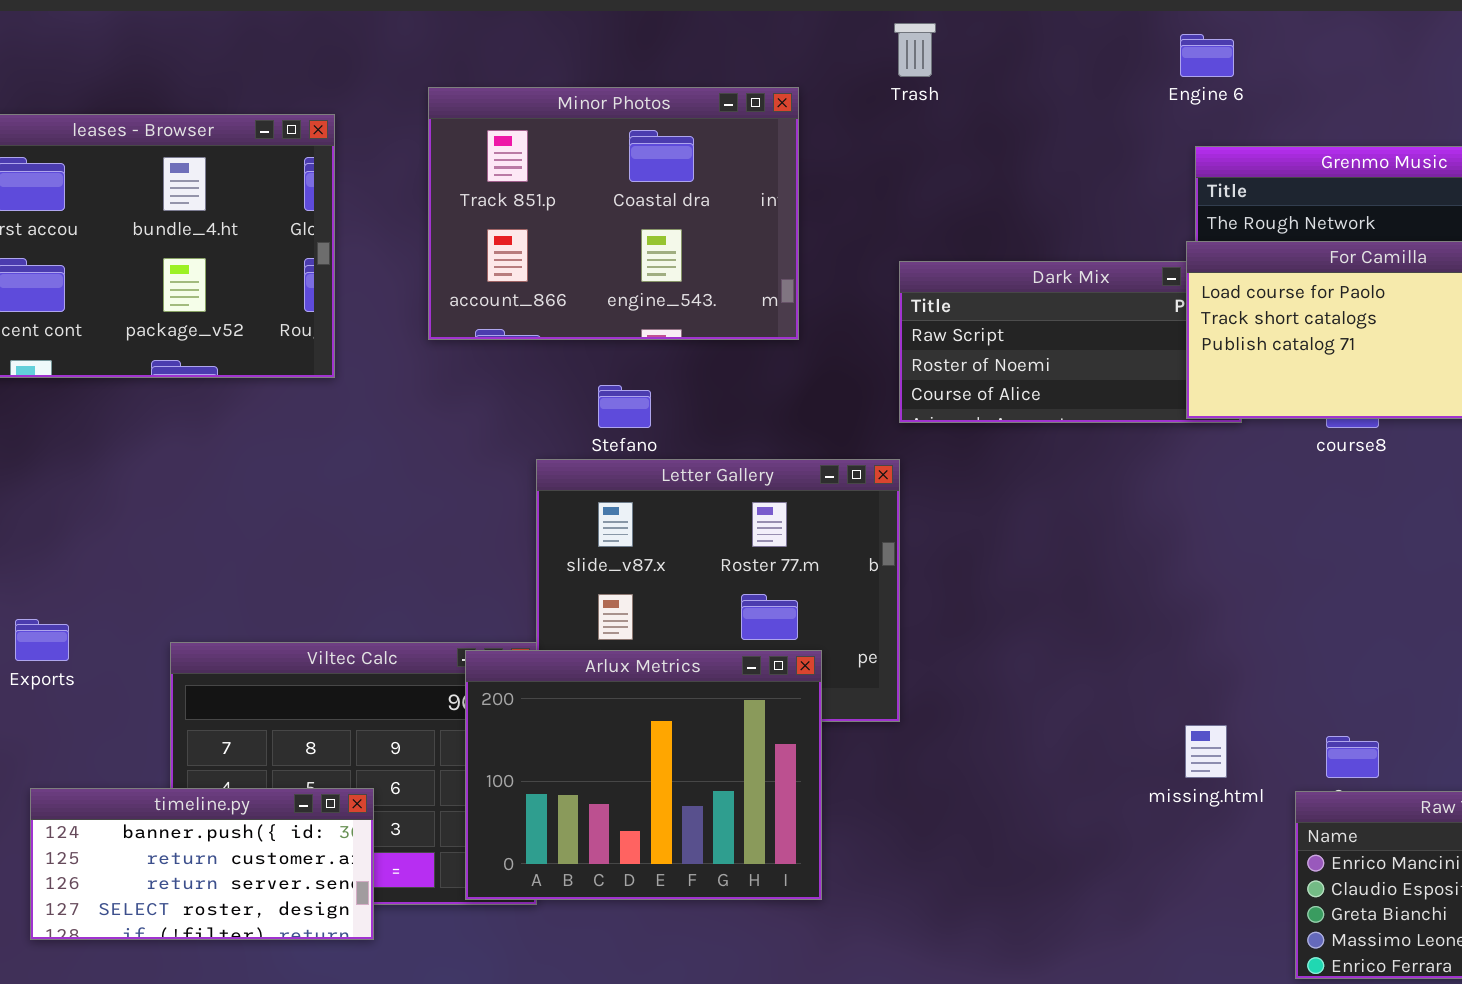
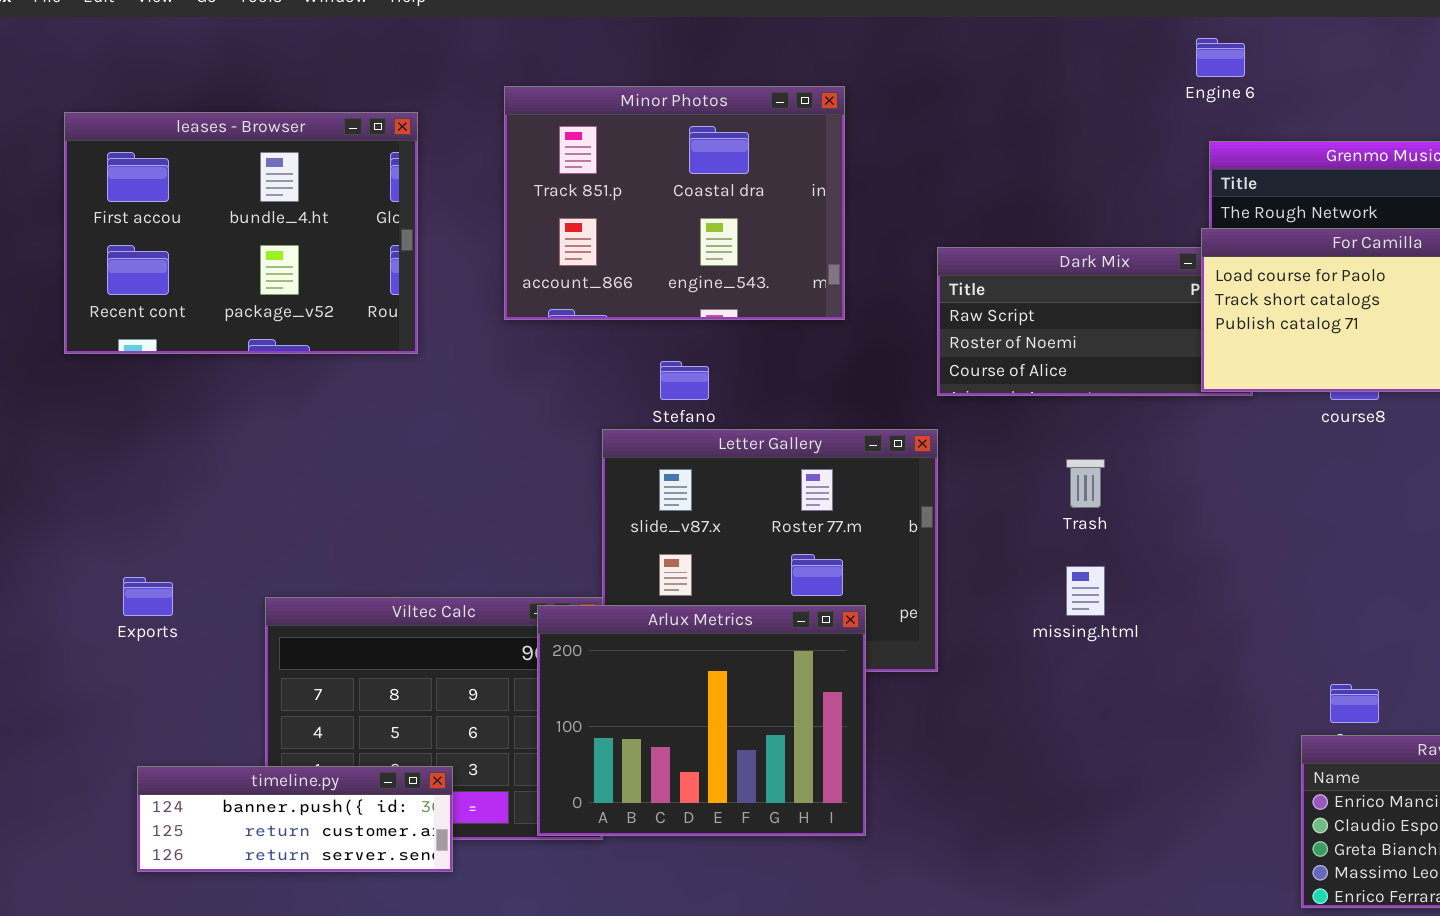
Trash: [894,23,936,77] -> [1066,459,1105,508], moved
missing.html: [1185,725,1227,778] -> [1066,566,1105,616], moved
timeline.py: [30,788,374,940] -> [137,766,453,872], resized

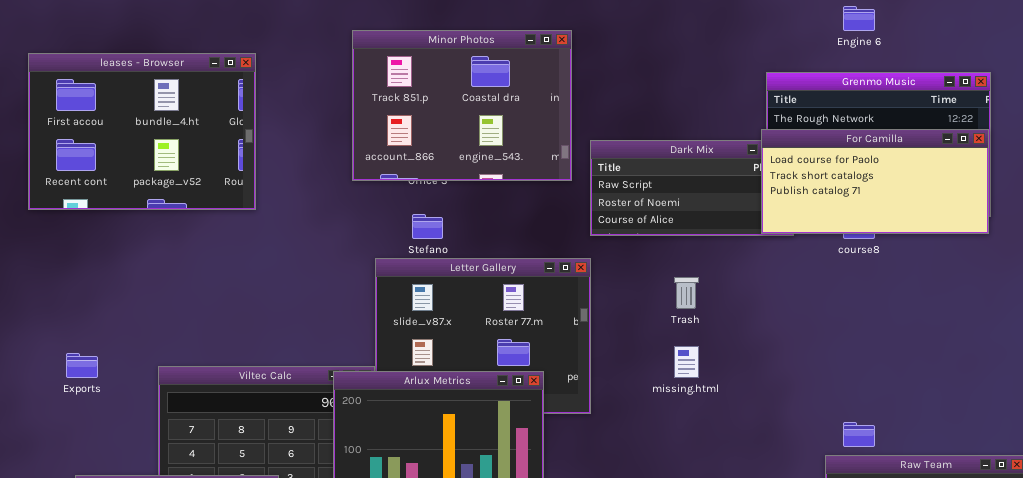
Engine 6: [1196,38,1245,77] -> [843,6,875,31], moved
Minor Photos: [504,86,845,320] -> [352,30,572,181], moved

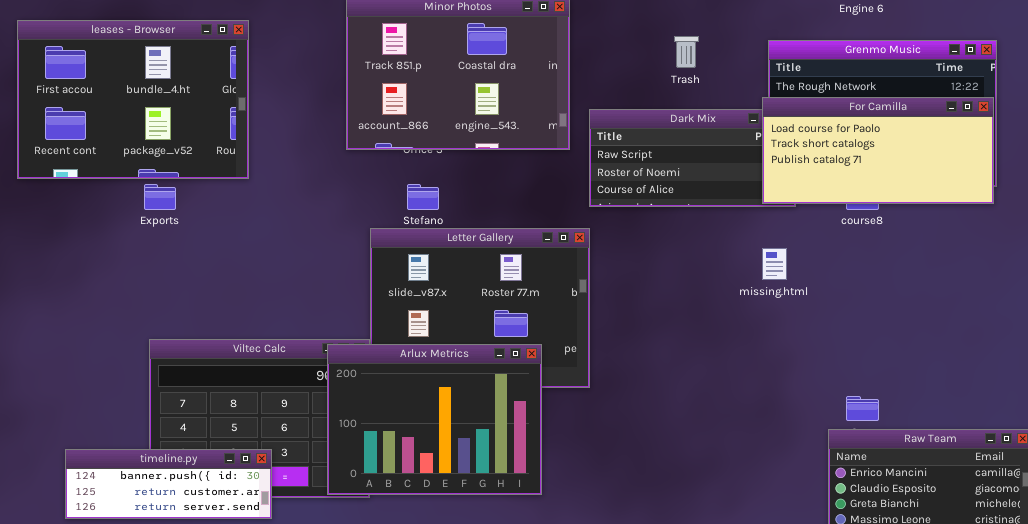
Trash: [674,277,699,309] -> [674,36,699,68], moved
missing.html: [674,346,699,378] -> [762,248,787,280], moved
Exports: [66,353,98,378] -> [144,184,176,210], moved

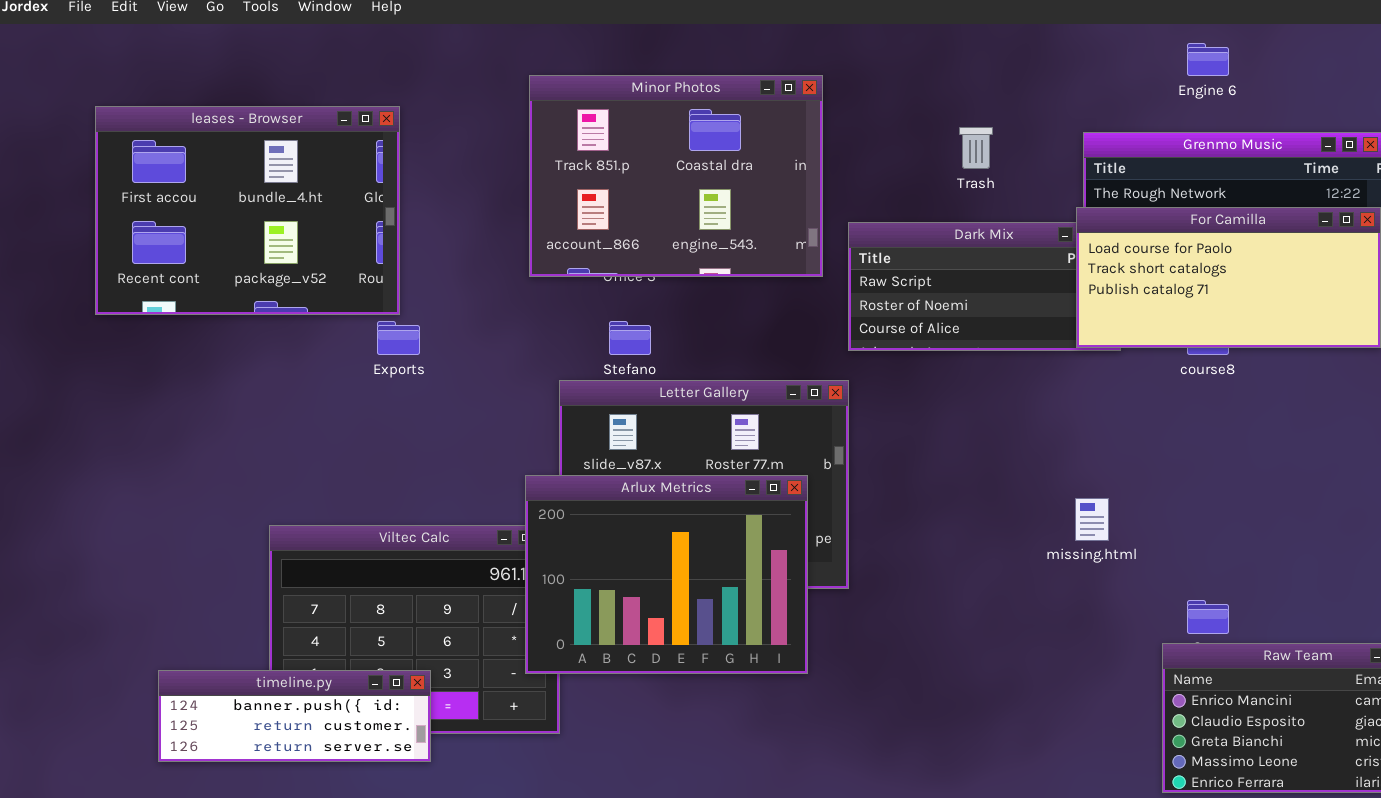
Exports: [144,184,176,210] -> [377,321,420,355], moved
missing.html: [762,248,787,280] -> [1075,498,1109,541], moved
Arlux Metrics: [327,344,542,495] -> [525,475,808,674], moved

